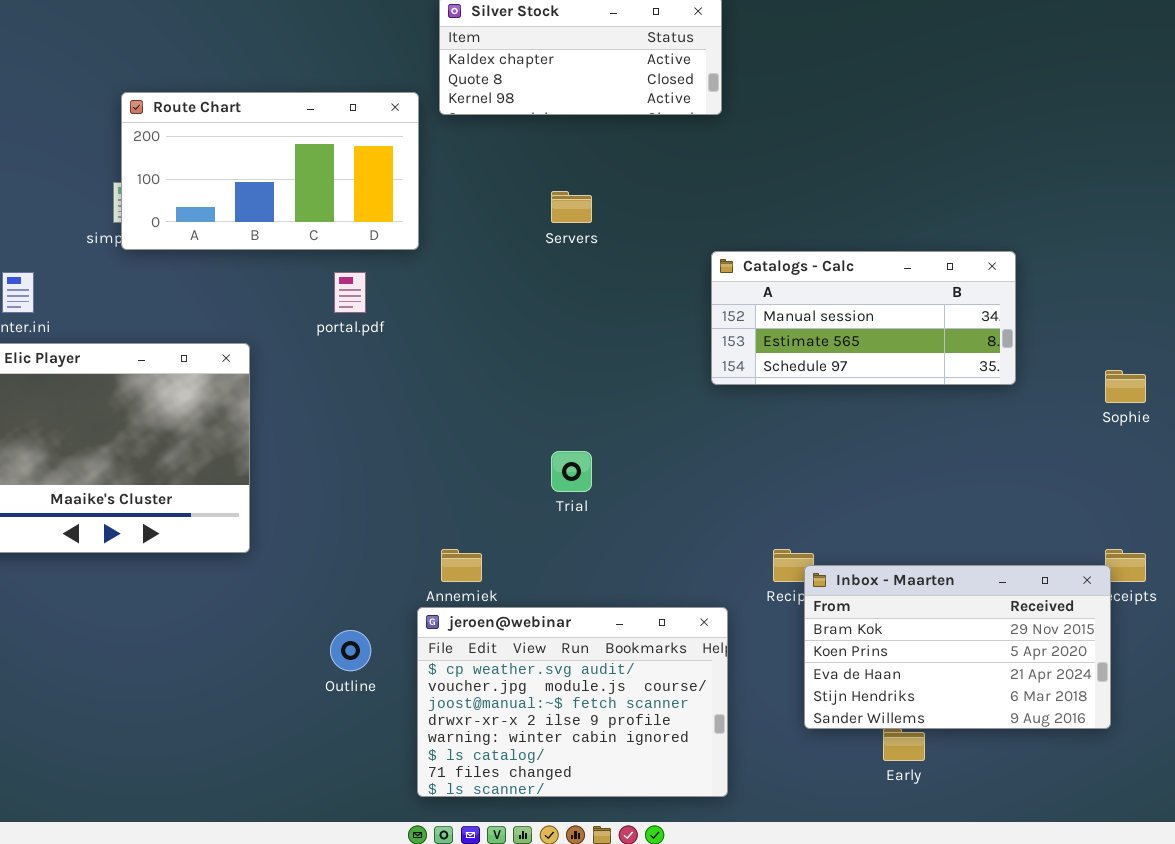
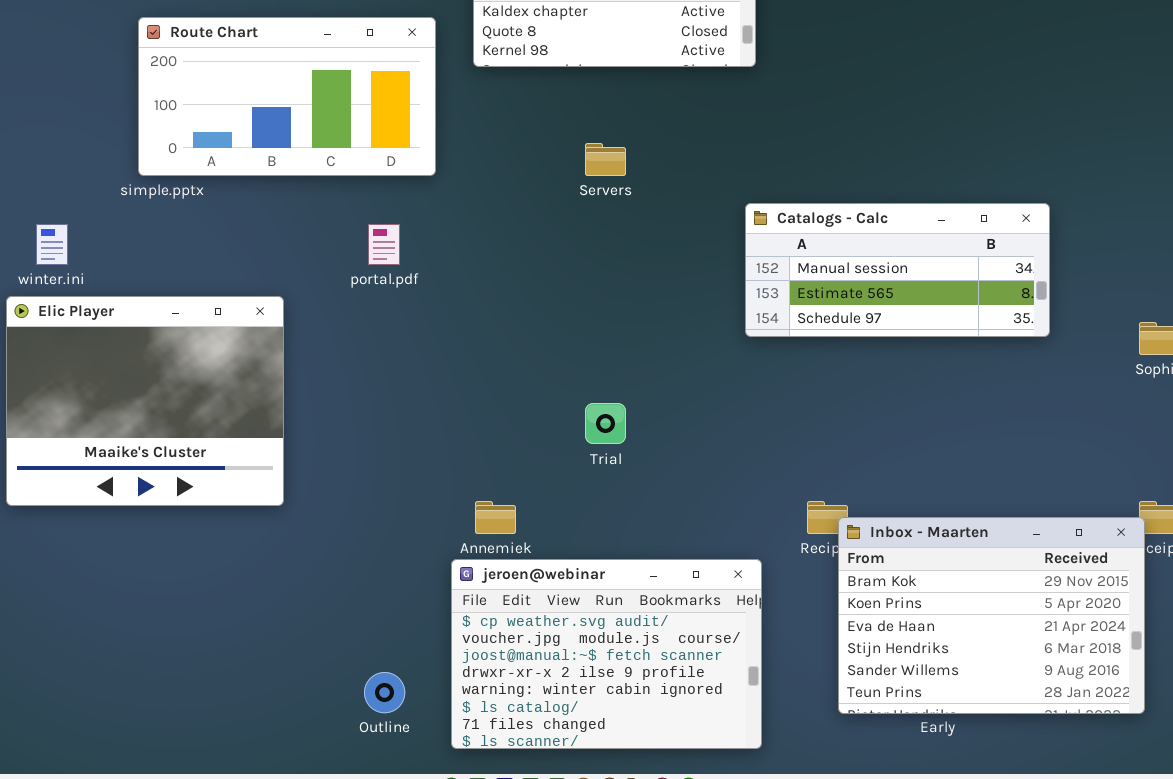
Route Chart: [121,92,419,250] -> [138,17,436,176], moved
Inbox - Maarten: [804,565,1111,729] -> [838,517,1145,714], resized
Outline: [330,630,371,671] -> [364,672,405,713], moved

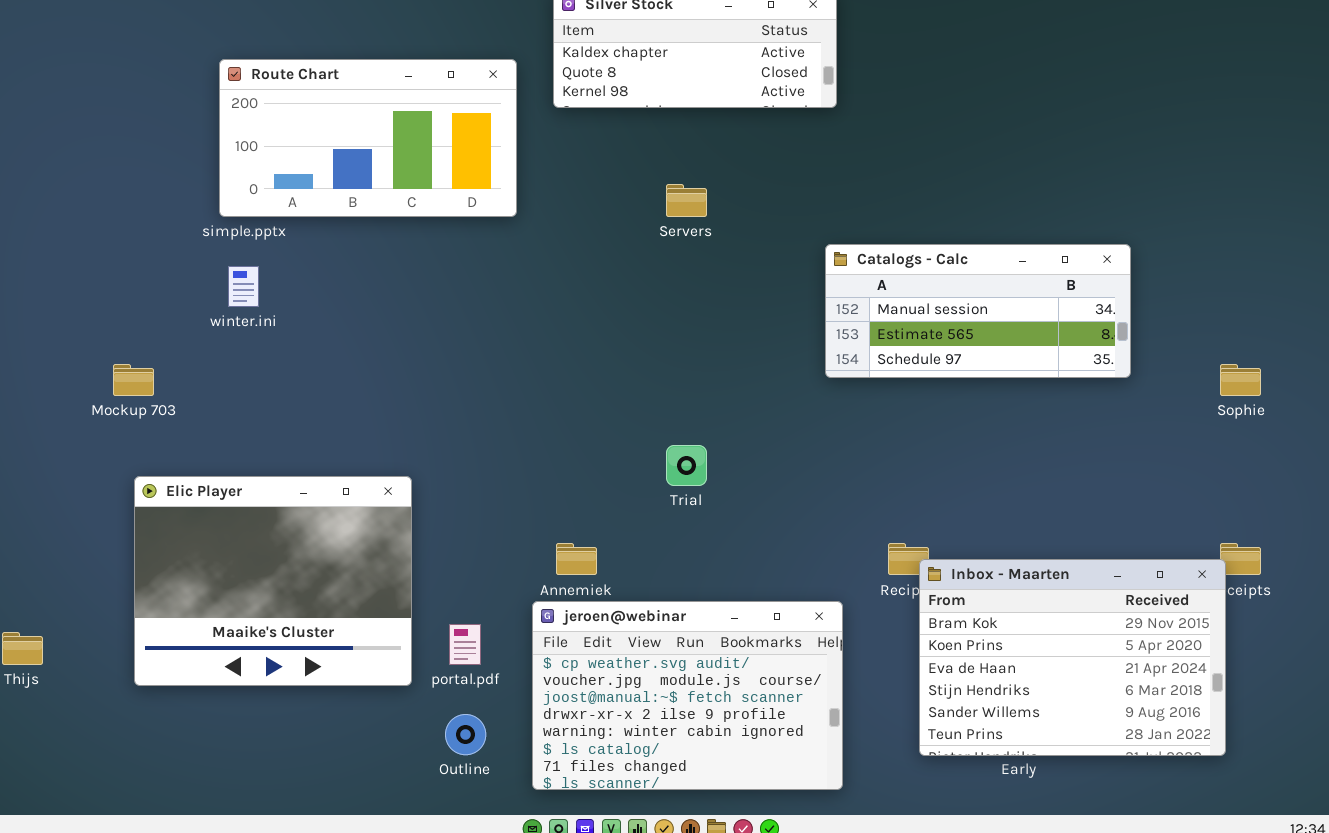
winter.ini: [36,224,68,265] -> [228,266,259,307], moved
portal.pdf: [368,224,400,265] -> [449,624,481,665], moved
Elic Player: [6,296,284,506] -> [134,476,412,686], moved

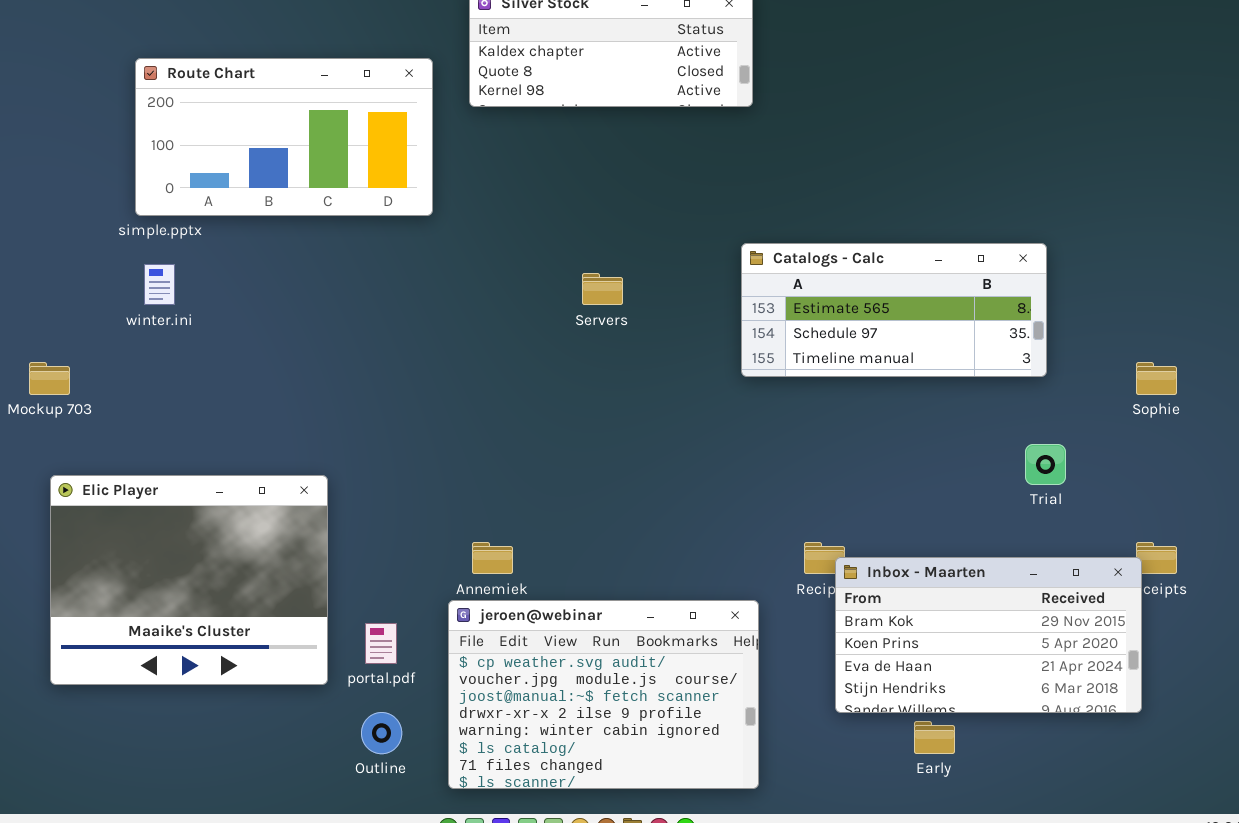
Servers: [666,184,707,217] -> [582,273,623,305], moved
Catalogs - Calc: [825,244,1131,378] -> [741,243,1047,377], scrolled down 1 row
Trial: [666,445,707,486] -> [1025,444,1066,485], moved
Inbox - Maarten: [919,559,1226,756] -> [835,557,1142,713], resized

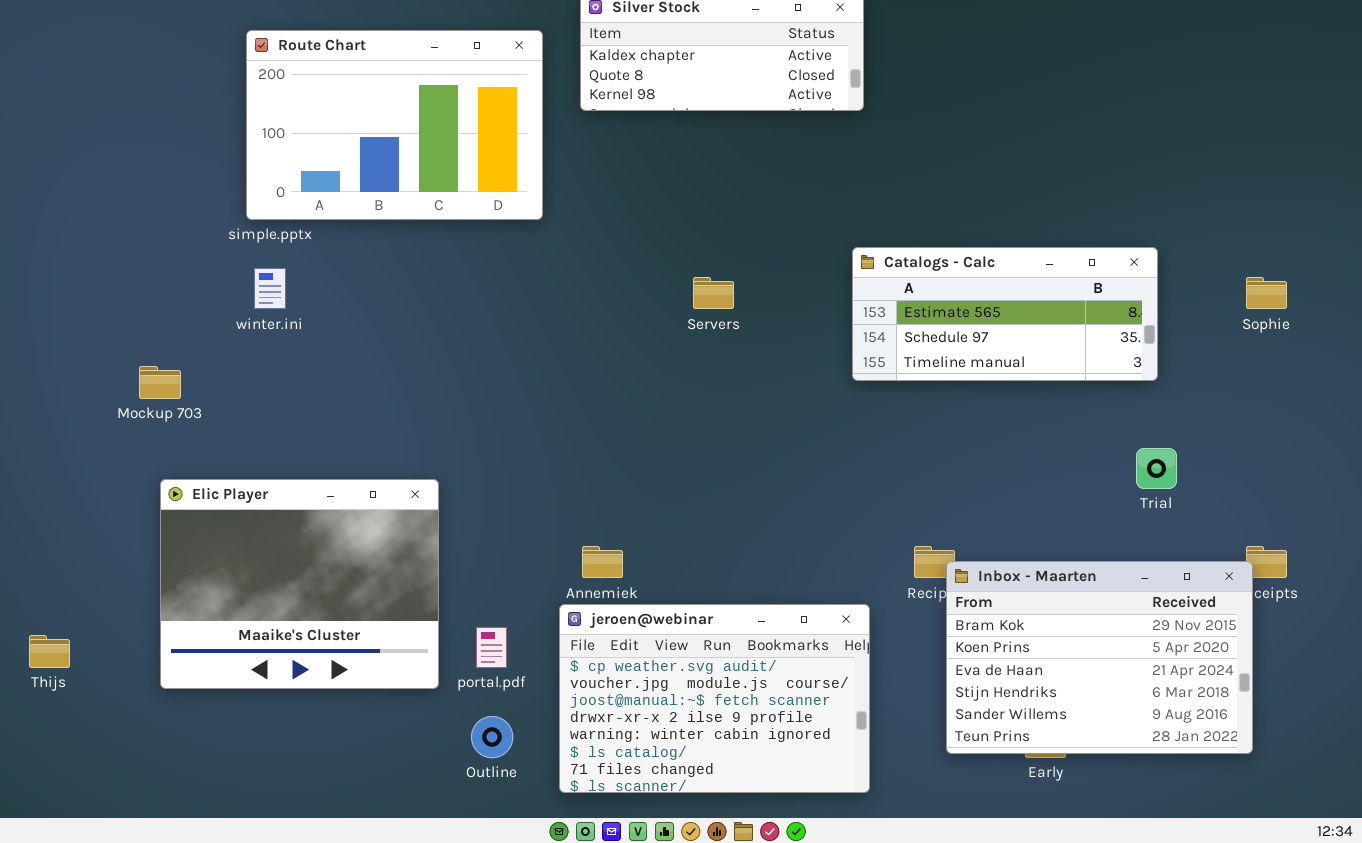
Route Chart: [135,58,433,216] -> [246,30,543,220], resized
Sophie: [1136,362,1177,395] -> [1246,277,1287,309], moved
Inbox - Maarten: [835,557,1142,713] -> [946,561,1253,754], resized

